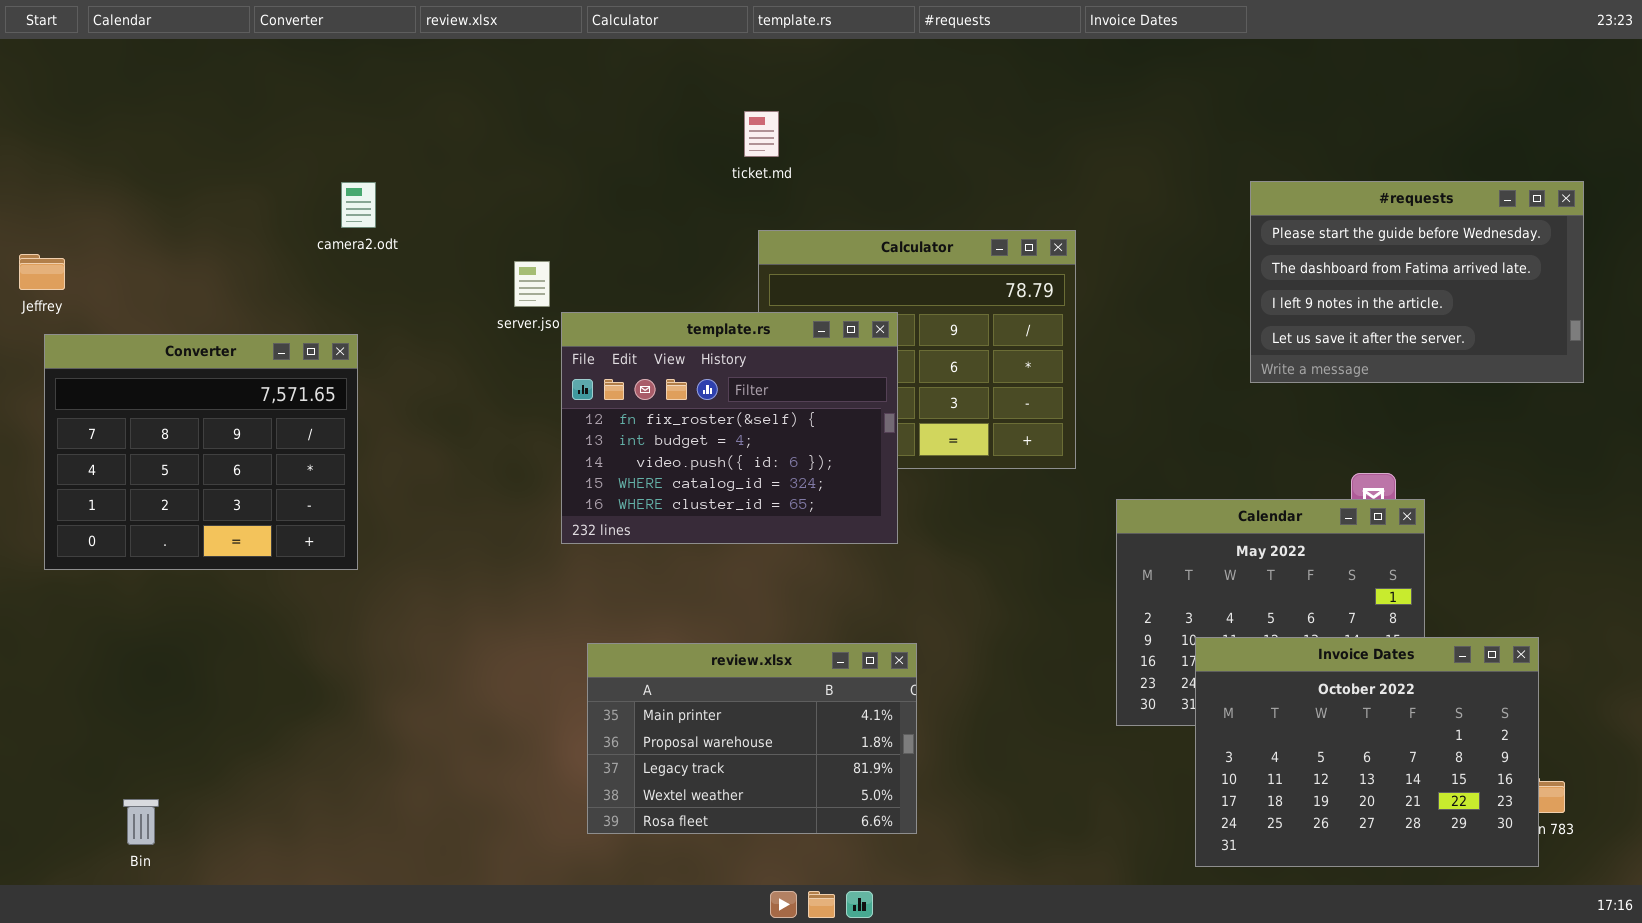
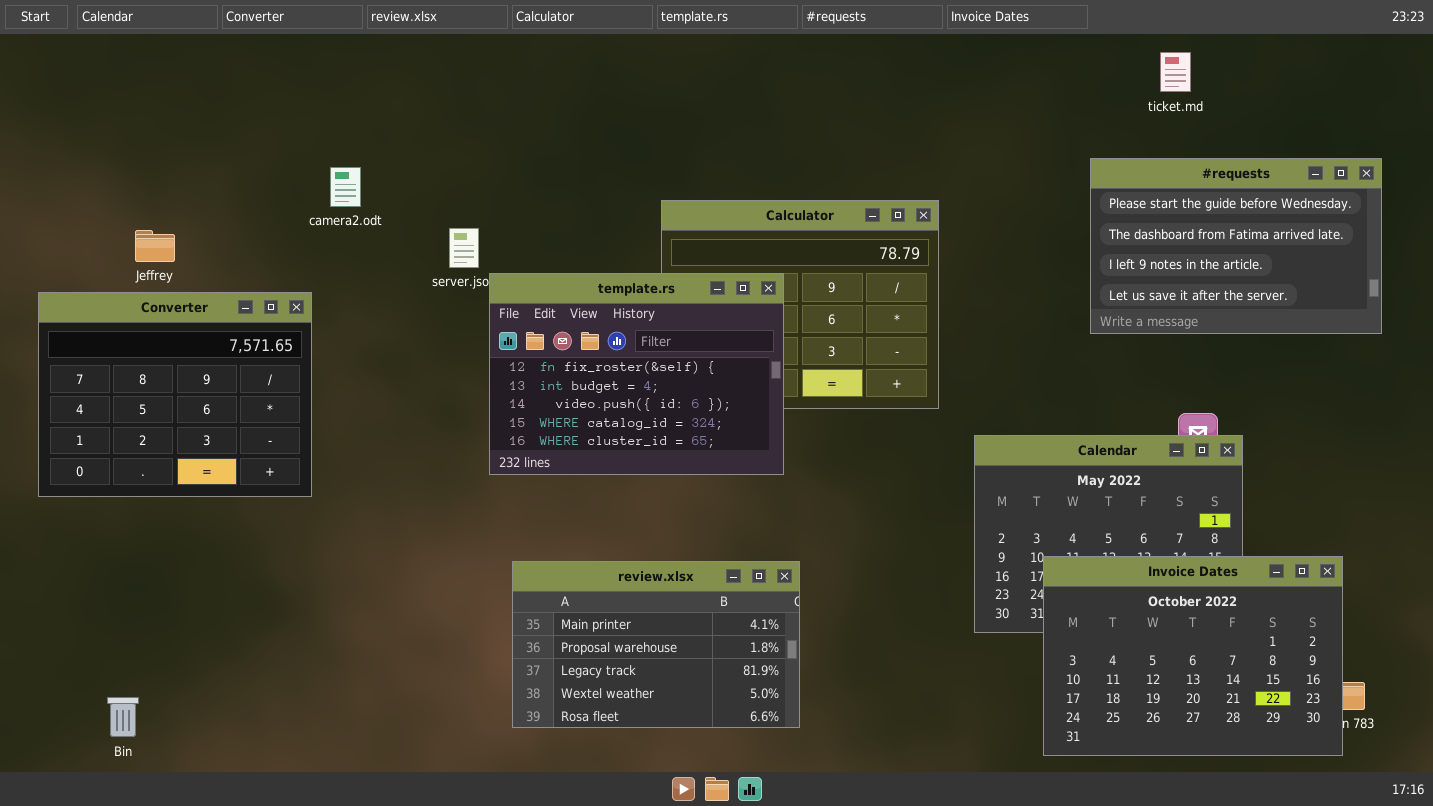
ticket.md: [744,111,779,157] -> [1160,52,1191,92], moved
camera2.odt: [341,182,376,228] -> [330,167,361,207], moved
Jeffrey: [19,254,65,290] -> [135,230,175,262], moved

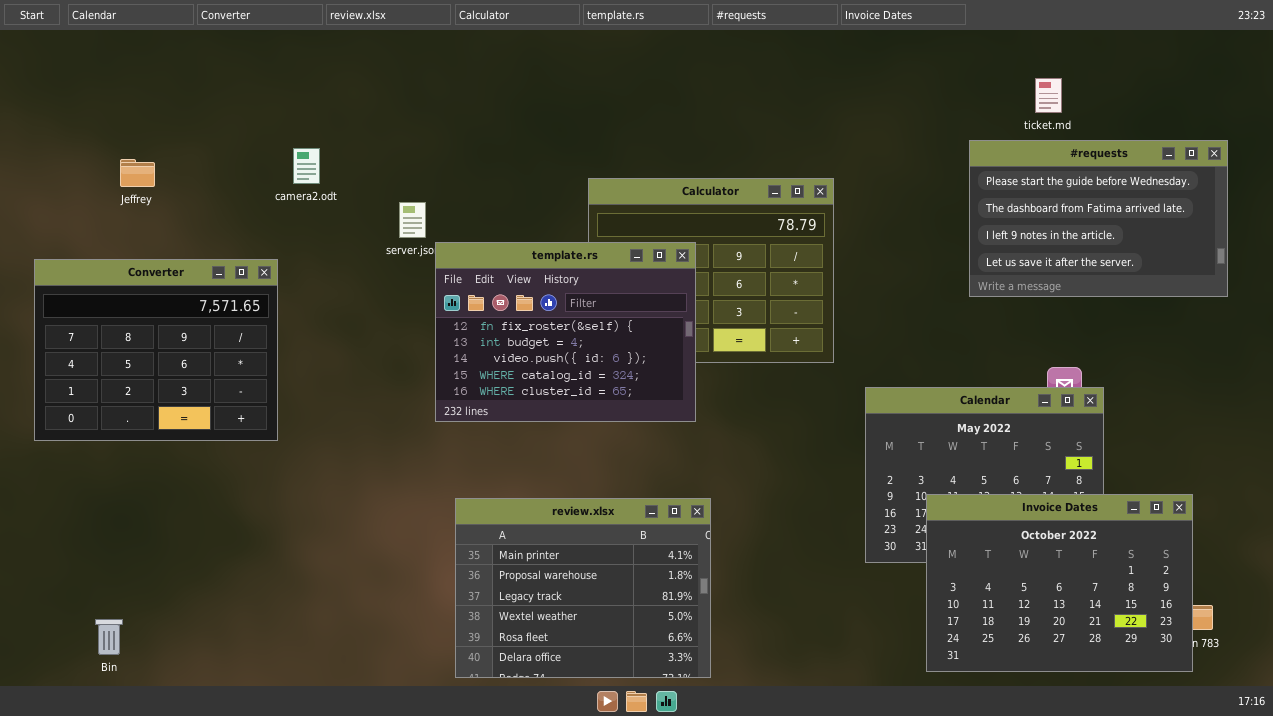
ticket.md: [1160,52,1191,92] -> [1035,78,1062,113], moved
Jeffrey: [135,230,175,262] -> [120,159,155,187], moved
review.xlsx: [512,561,800,728] -> [455,498,711,678], resized

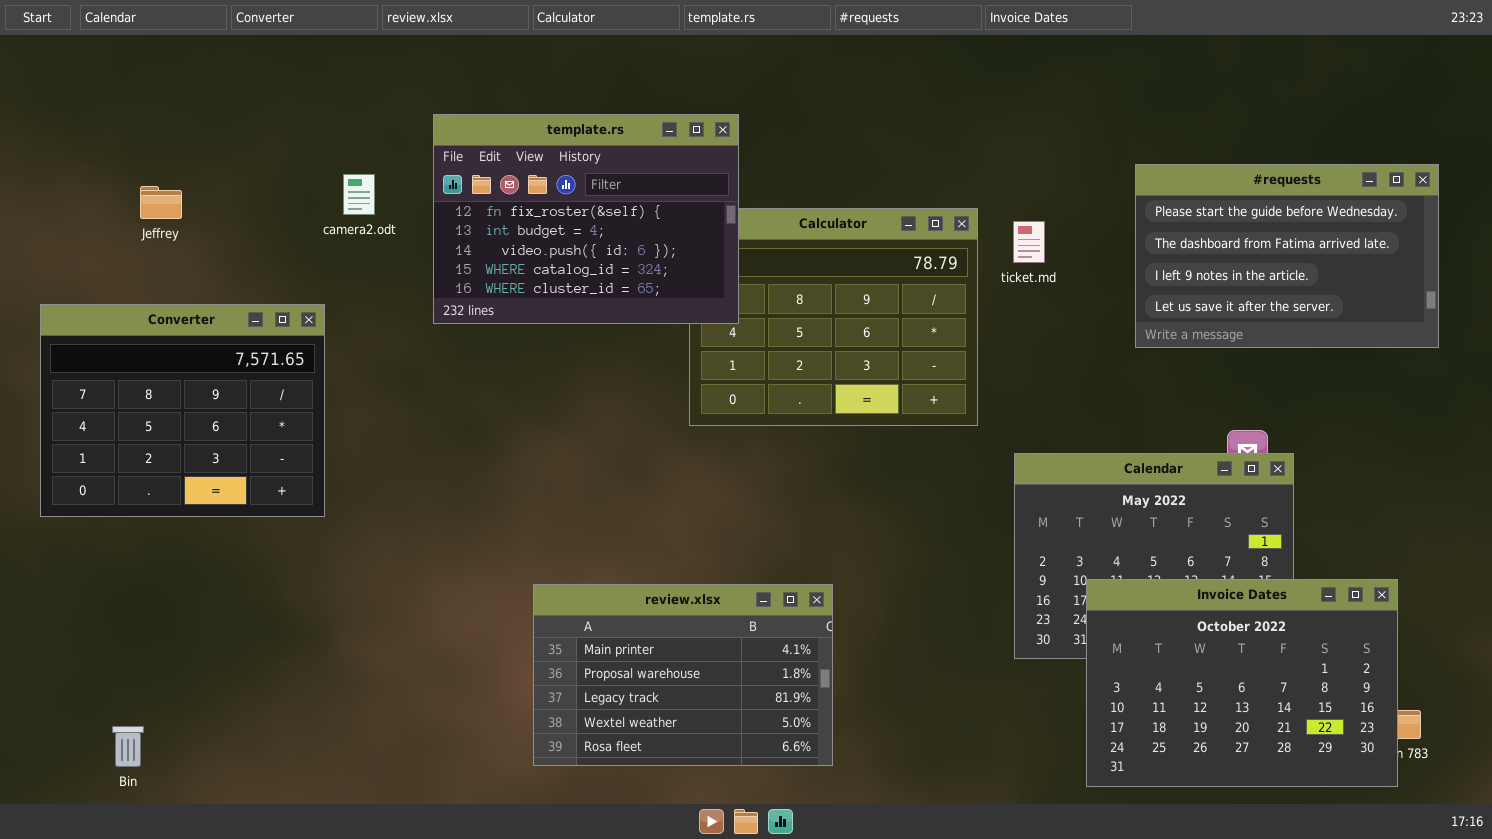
ticket.md: [1035,78,1062,113] -> [1013,221,1045,263], moved
template.rs: [435,242,696,422] -> [433,114,739,324], moved
review.xlsx: [455,498,711,678] -> [533,584,833,766], resized

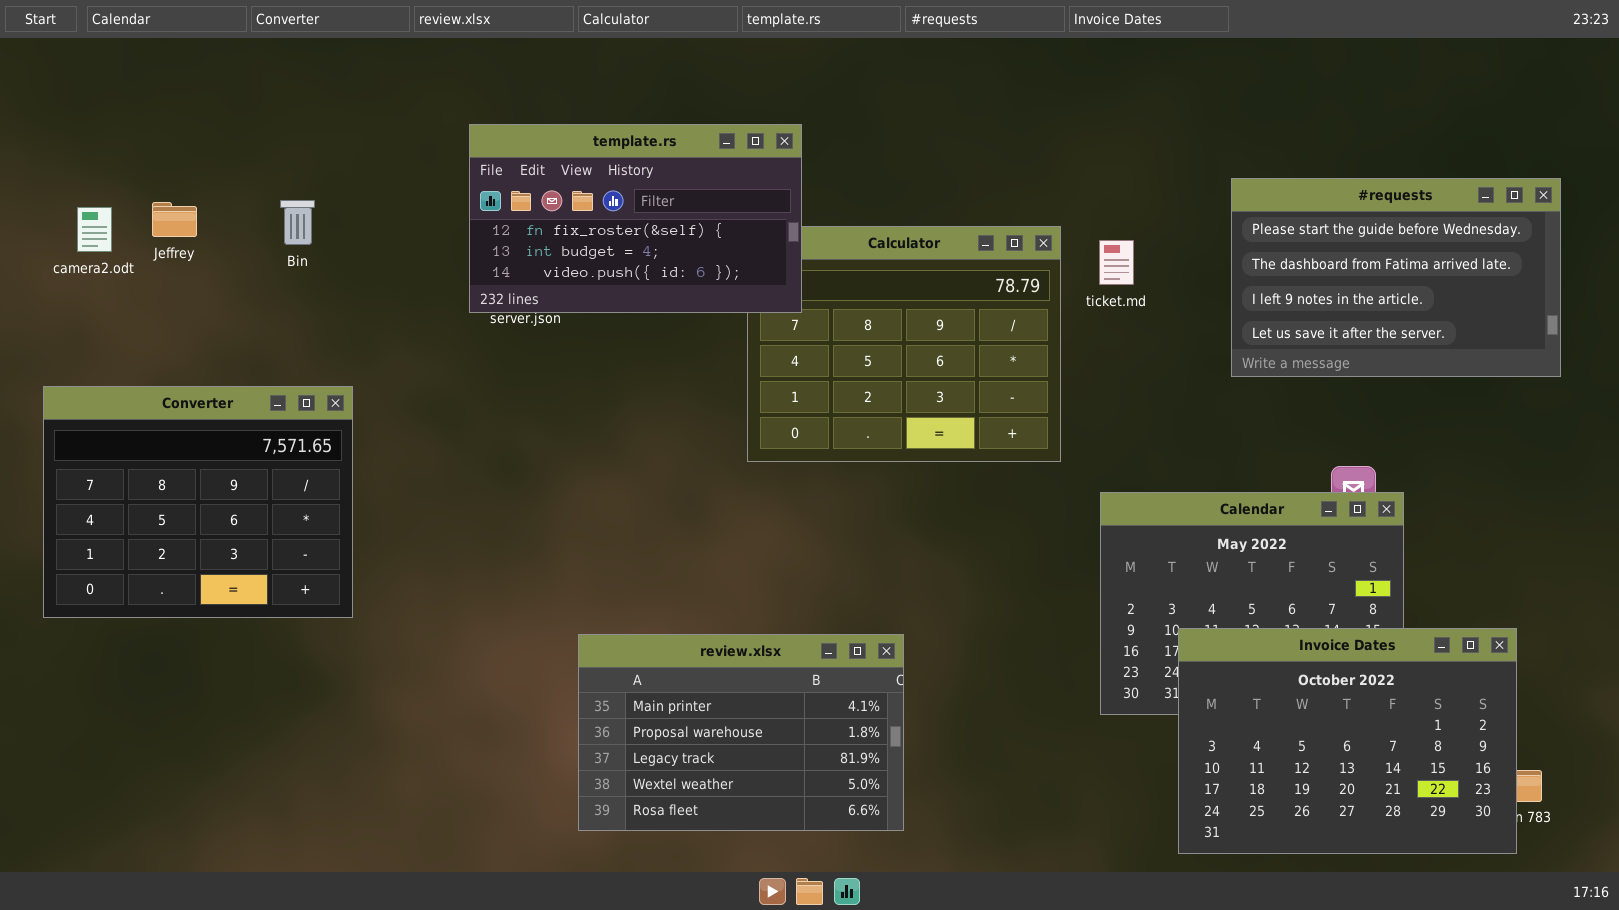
template.rs: [433,114,739,324] -> [469,124,802,313], resized
camera2.odt: [343,174,375,215] -> [77,207,112,252], moved
Converter: [40,304,325,517] -> [43,386,353,618], moved
Bin: [112,726,144,767] -> [280,200,315,245], moved

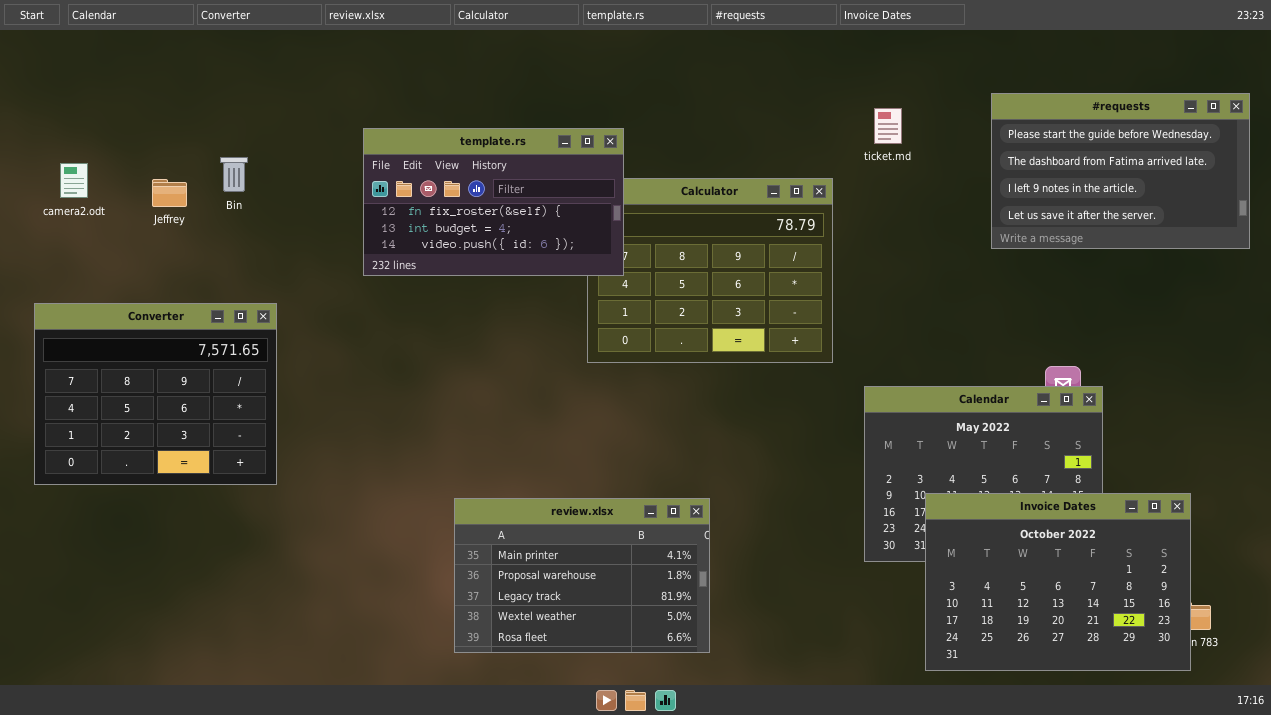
template.rs: [469,124,802,313] -> [363,128,624,276], moved
#requests: [1231,178,1561,377] -> [991,93,1250,249], moved
Jeffrey: [152,202,197,237] -> [152,179,187,207], moved
ticket.md: [1099,240,1134,285] -> [874,108,902,144], moved

